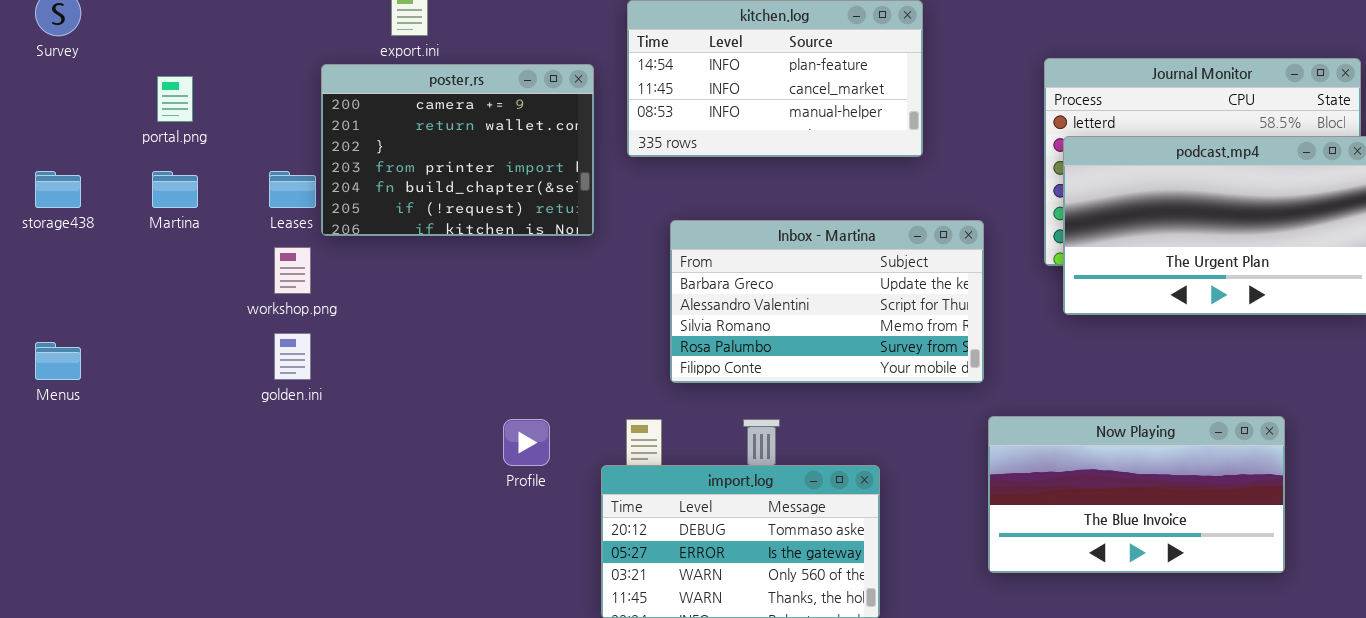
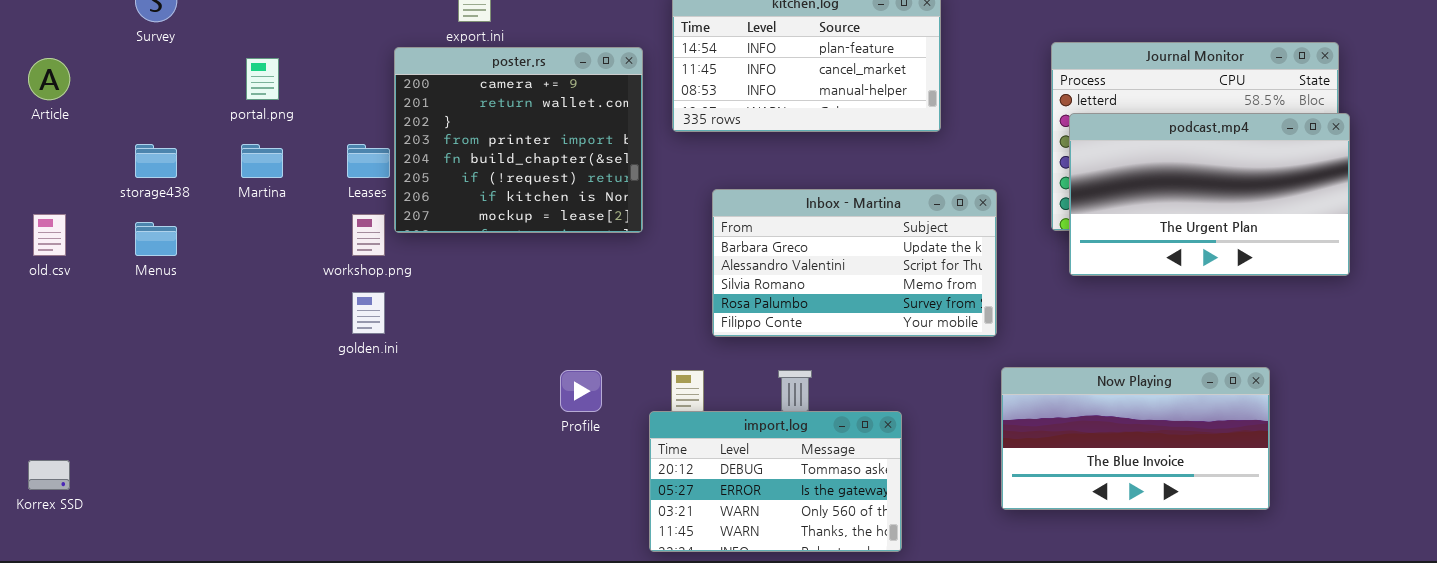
poster.rs: [321,64,594,236] -> [394,47,643,233], resized
Menus: [35,342,81,380] -> [135,222,177,256], moved

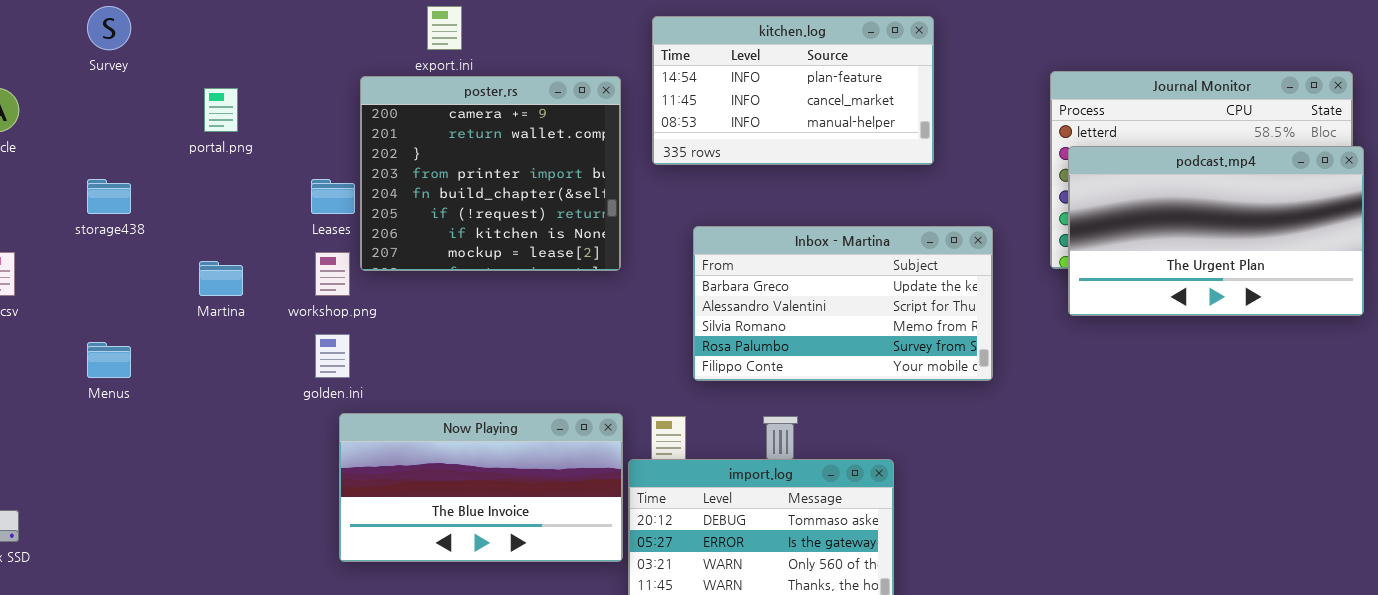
Martina: [241,144,283,178] -> [199,261,243,296], moved
Menus: [135,222,177,256] -> [87,342,131,378], moved
Now Playing: [1001,367,1270,510] -> [339,413,623,562], moved

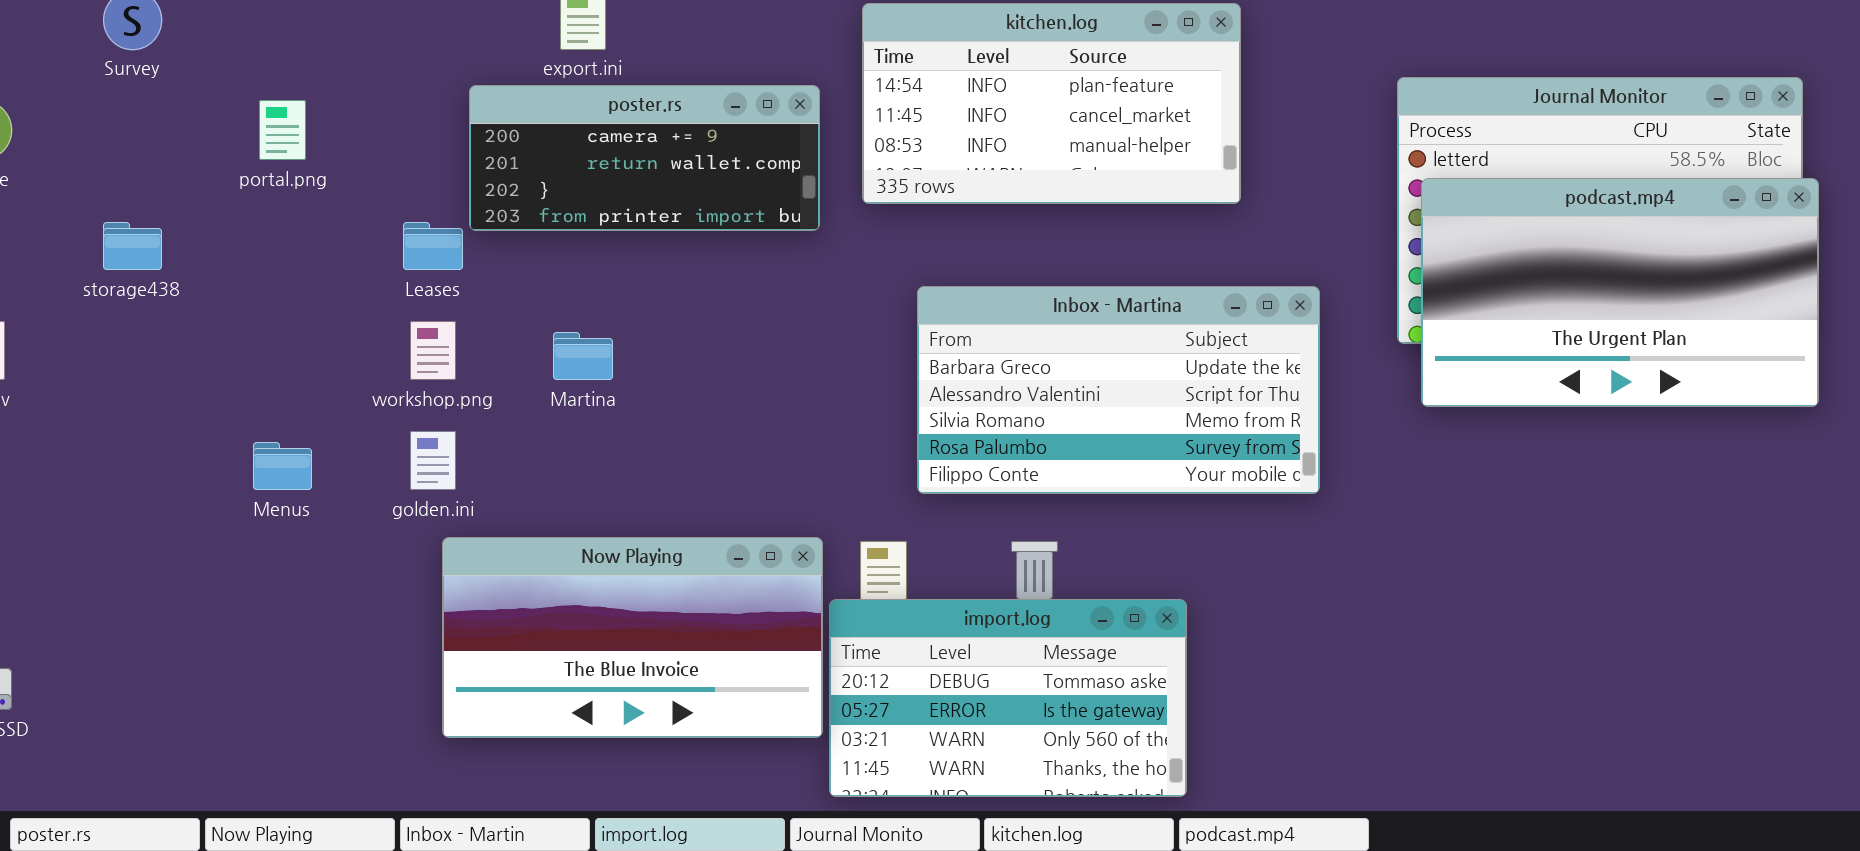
poster.rs: [360,76,621,271] -> [469,85,820,231], resized
Martina: [199,261,243,296] -> [553,332,613,380], moved
Menus: [87,342,131,378] -> [253,442,312,490], moved

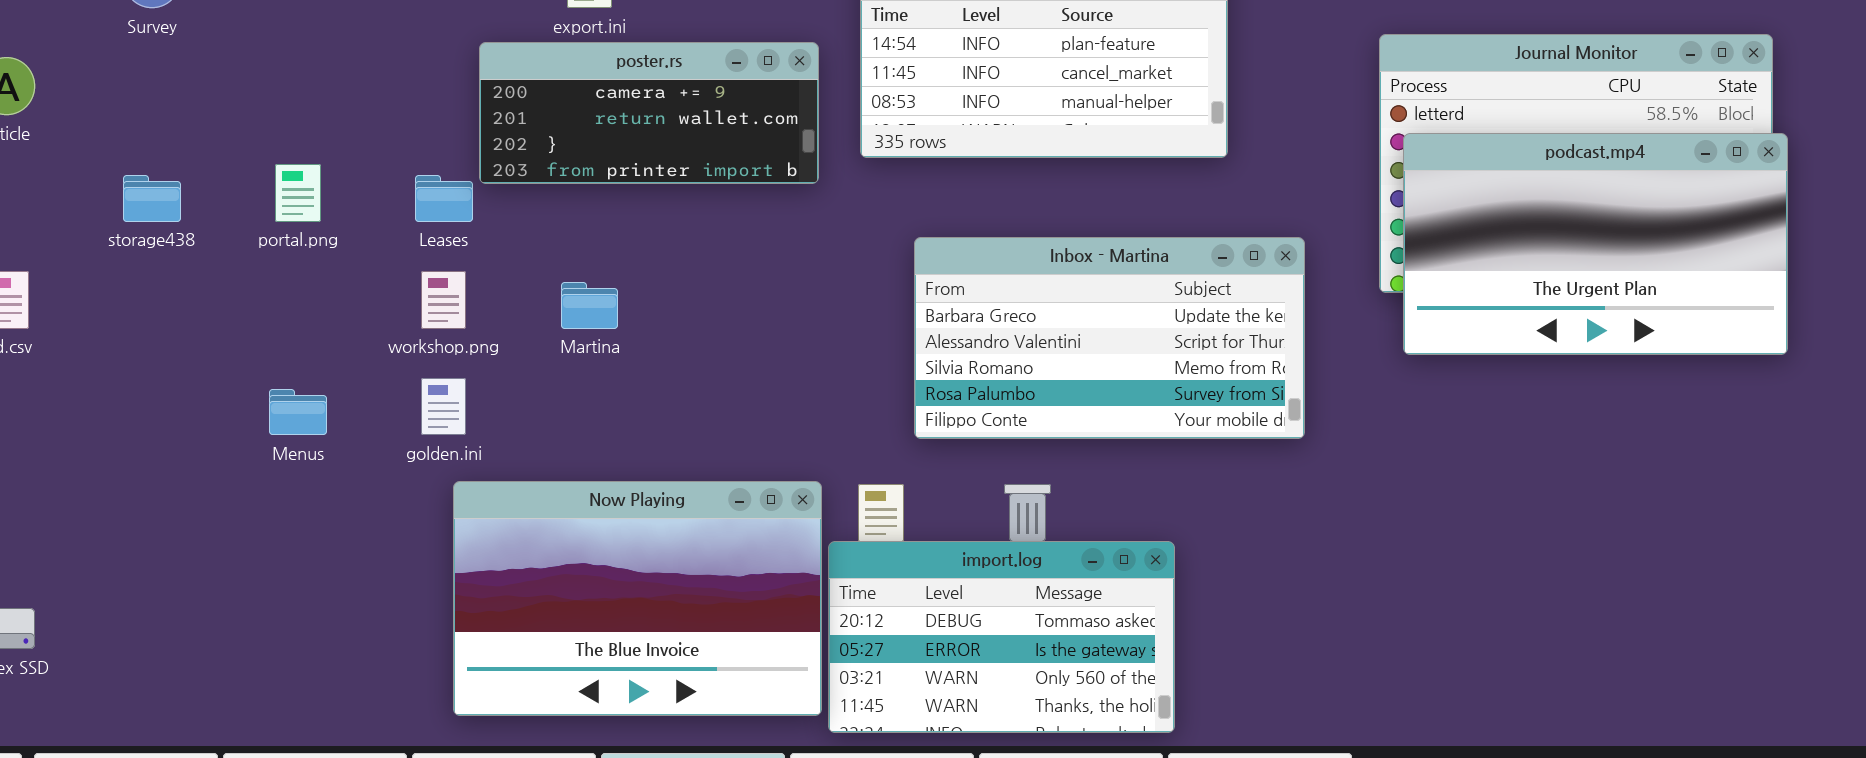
portal.png: [259,100,306,160] -> [275,164,321,222], moved
Now Playing: [442,537,823,738] -> [453,481,822,716], resized

